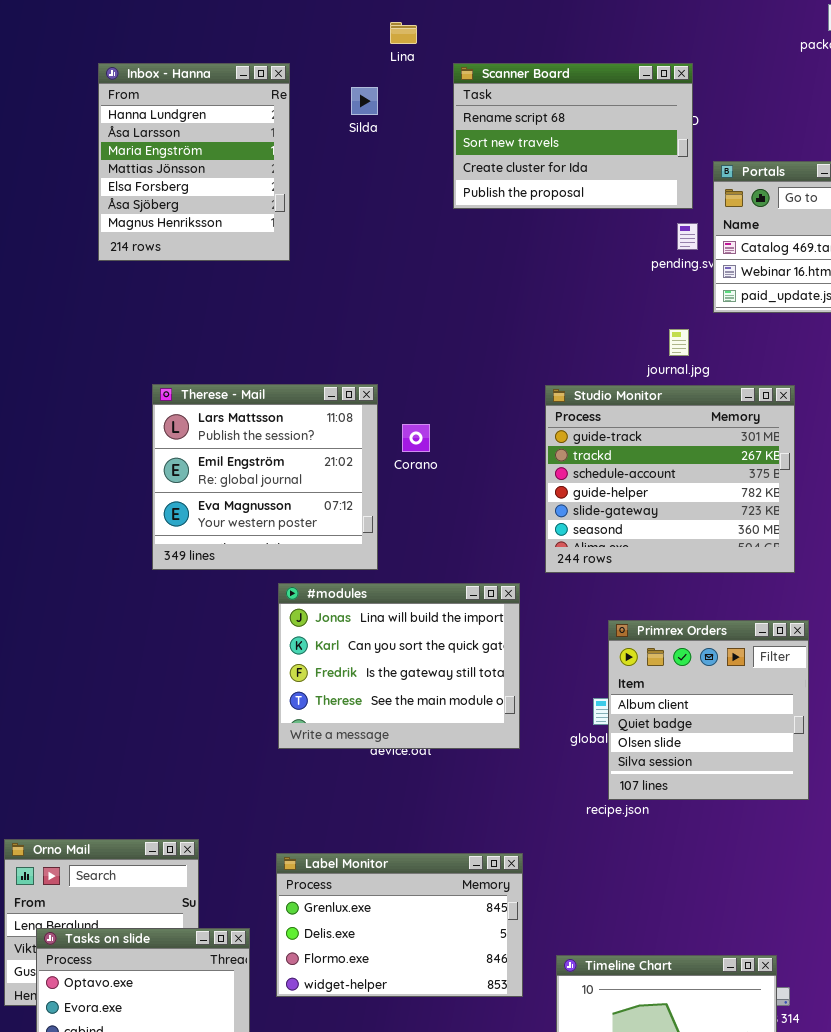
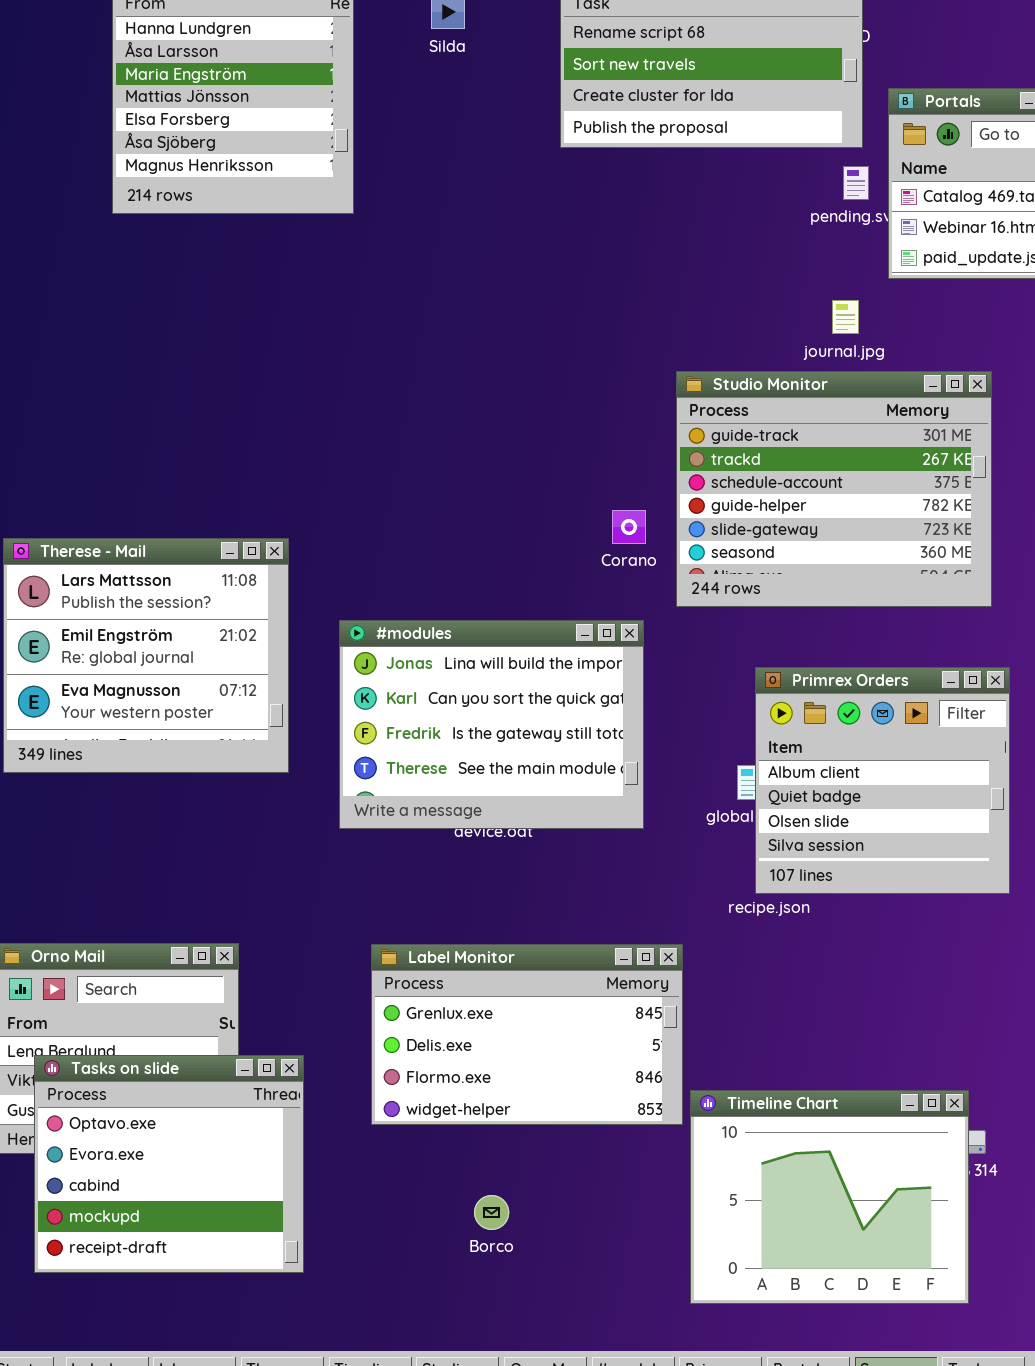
Therese - Mail: [152,384,378,570] -> [3,538,289,773], moved
Corano: [402,424,430,452] -> [612,510,646,544], moved
Label Monitor: [276,853,523,997] -> [371,944,683,1125], moved

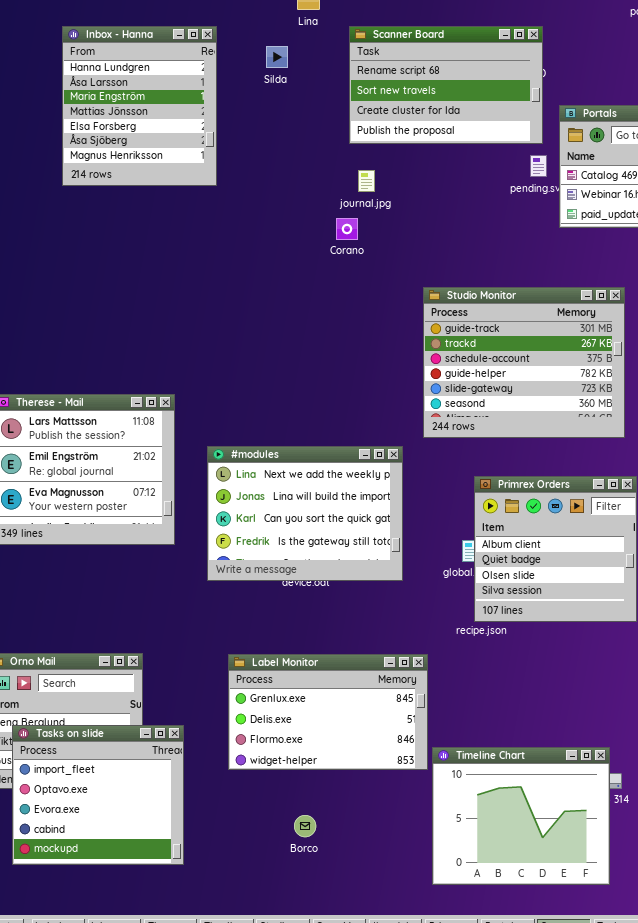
journal.jpg: [832,300,859,334] -> [358,170,375,192], moved
Corano: [612,510,646,544] -> [336,218,358,240], moved
#modules: [339,620,644,829] -> [207,446,403,581], scrolled up 1 row
Tasks on slide: [34,1055,304,1273] -> [12,725,184,865], scrolled up 1 row

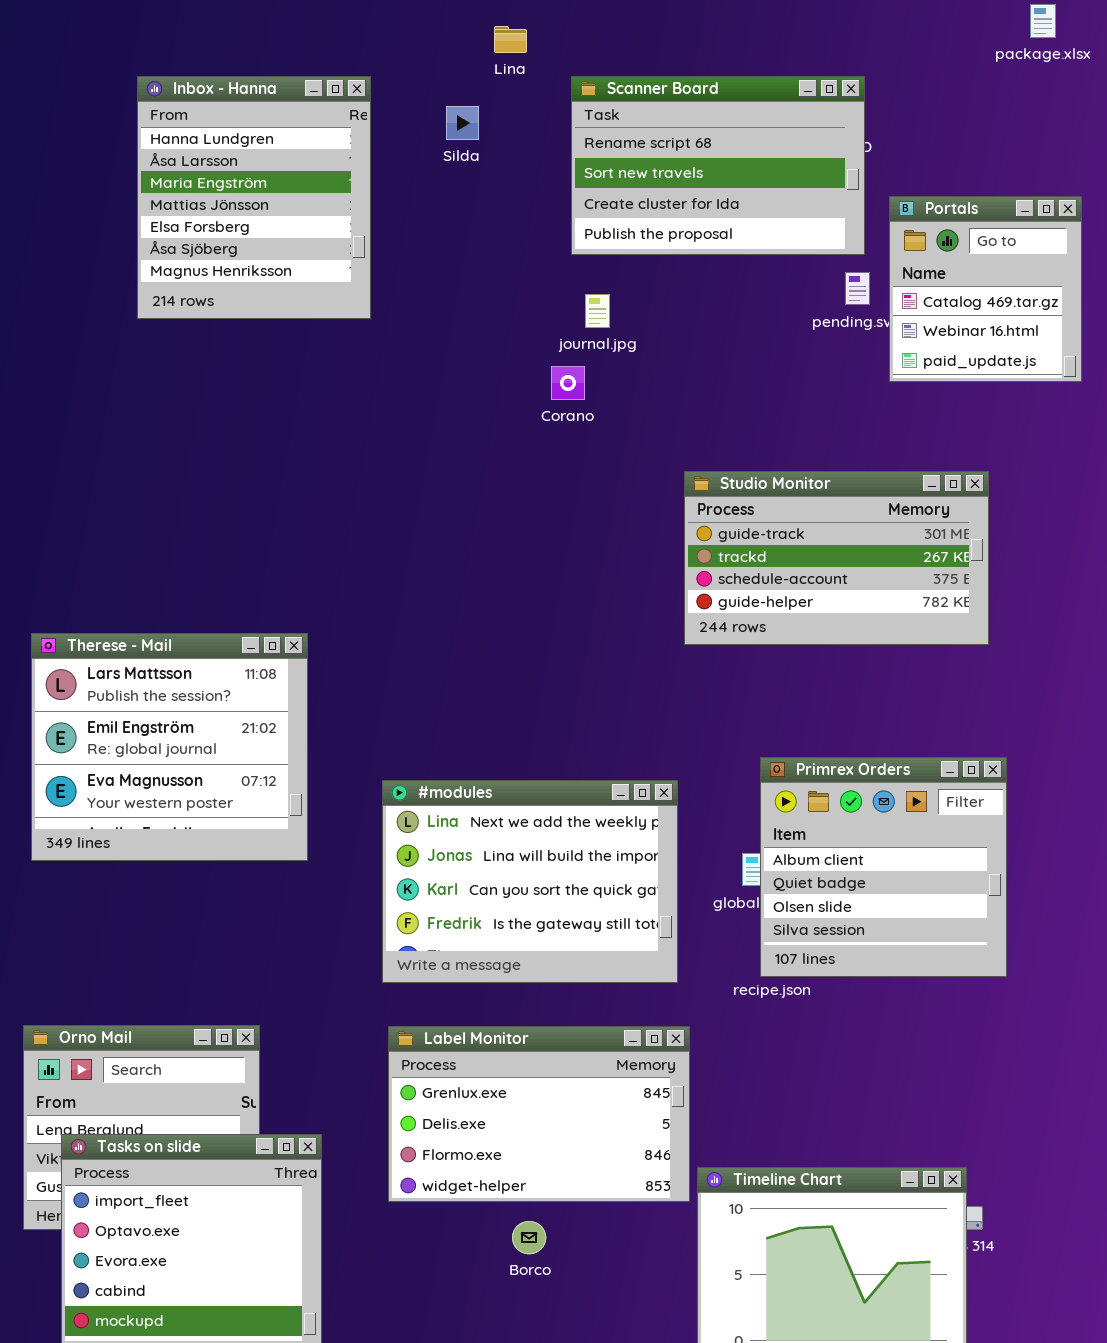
Studio Monitor: [423,287,625,438] -> [684,471,989,645], resized
#modules: [207,446,403,581] -> [382,780,678,983], moved
Borco: [294,815,316,837] -> [512,1221,546,1254], moved

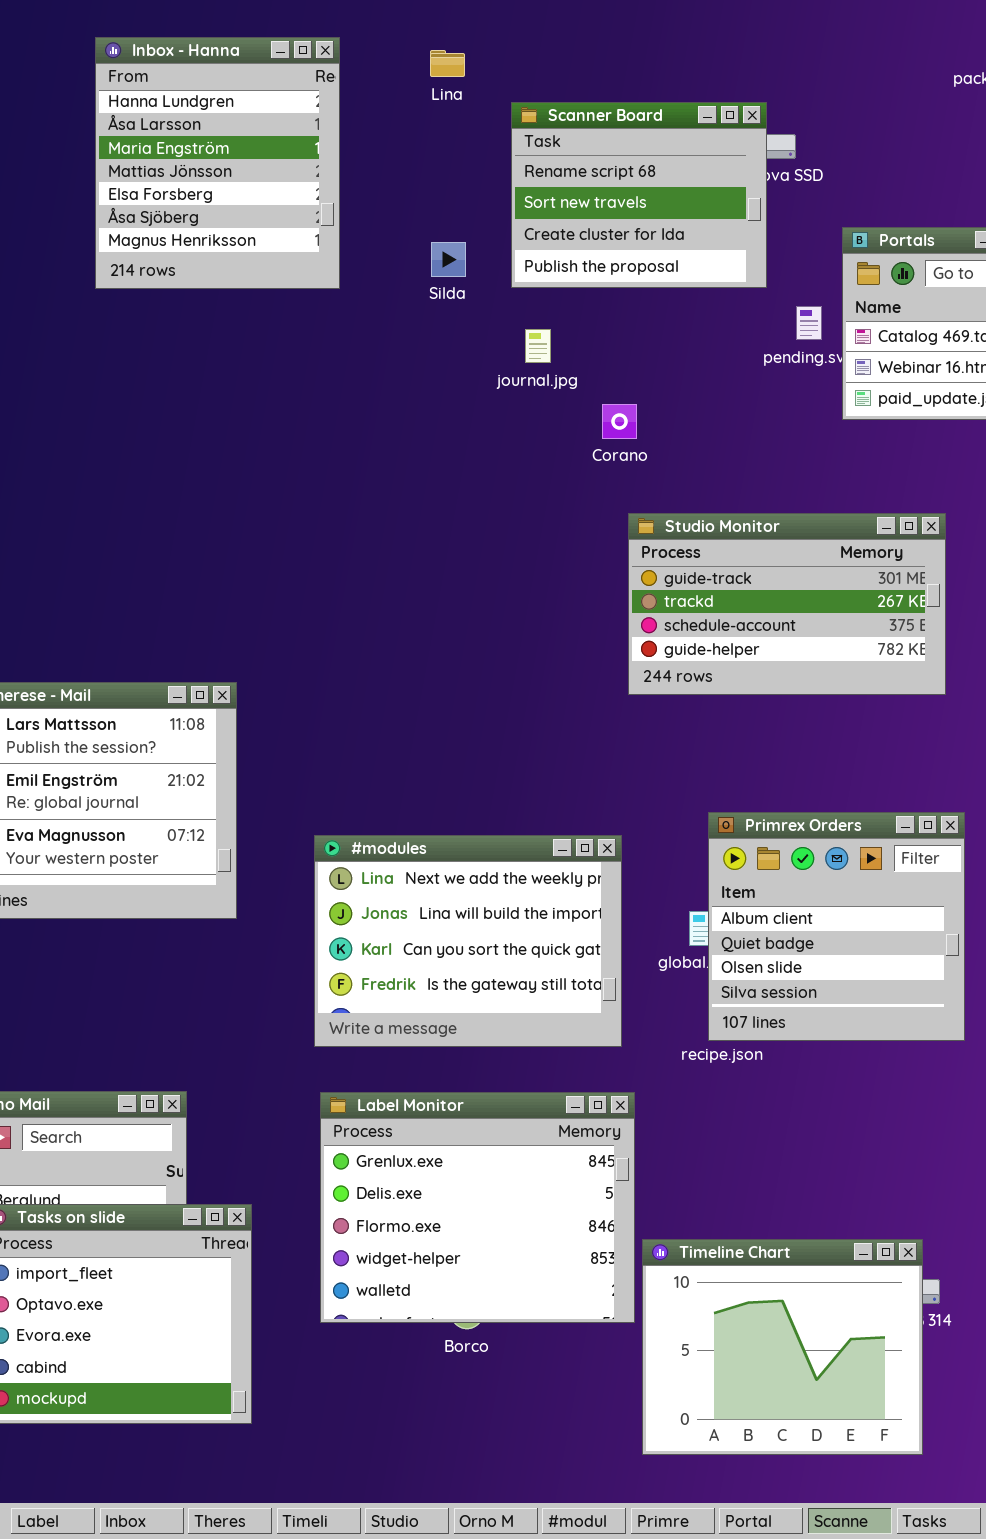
Inbox - Hanna: [137,76,371,319] -> [95,37,340,289], moved
Scanner Board: [571,76,865,255] -> [511,102,767,288], resized
Silda: [446,106,479,140] -> [431,242,466,277], moved
Corano: [551,366,585,400] -> [602,404,637,439], moved
Label Monitor: [388,1026,690,1202] -> [320,1092,635,1323], resized

